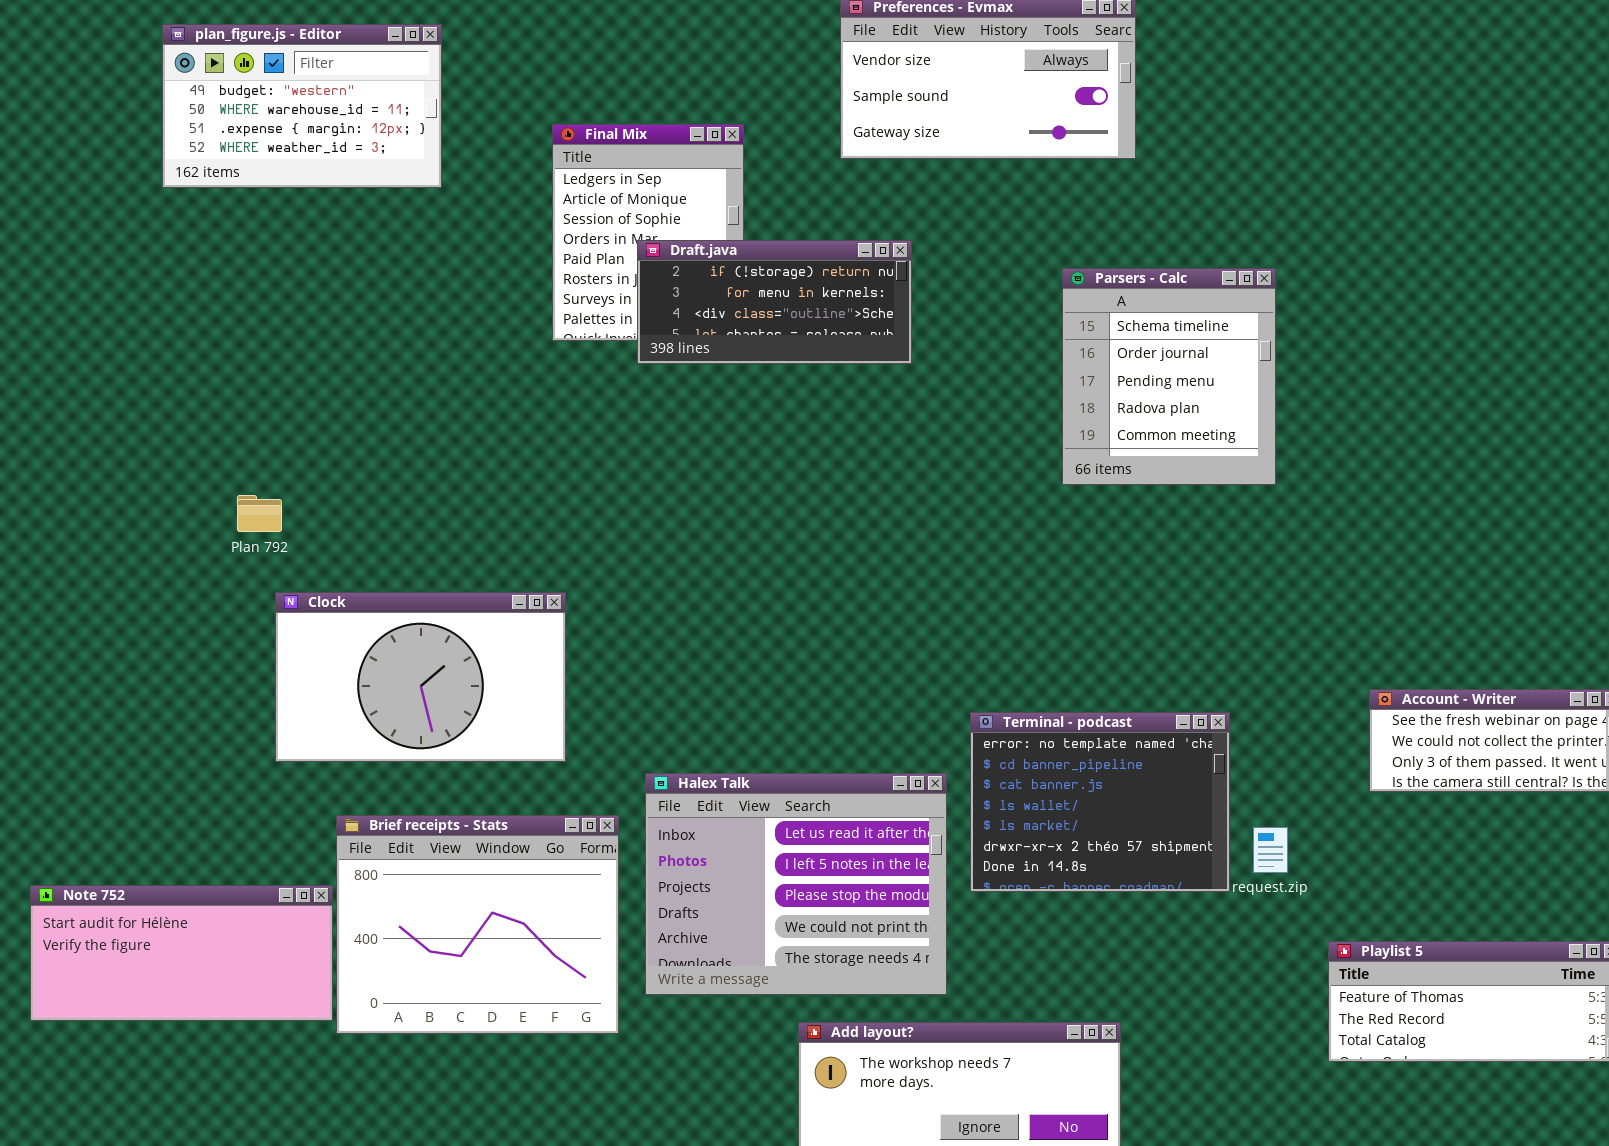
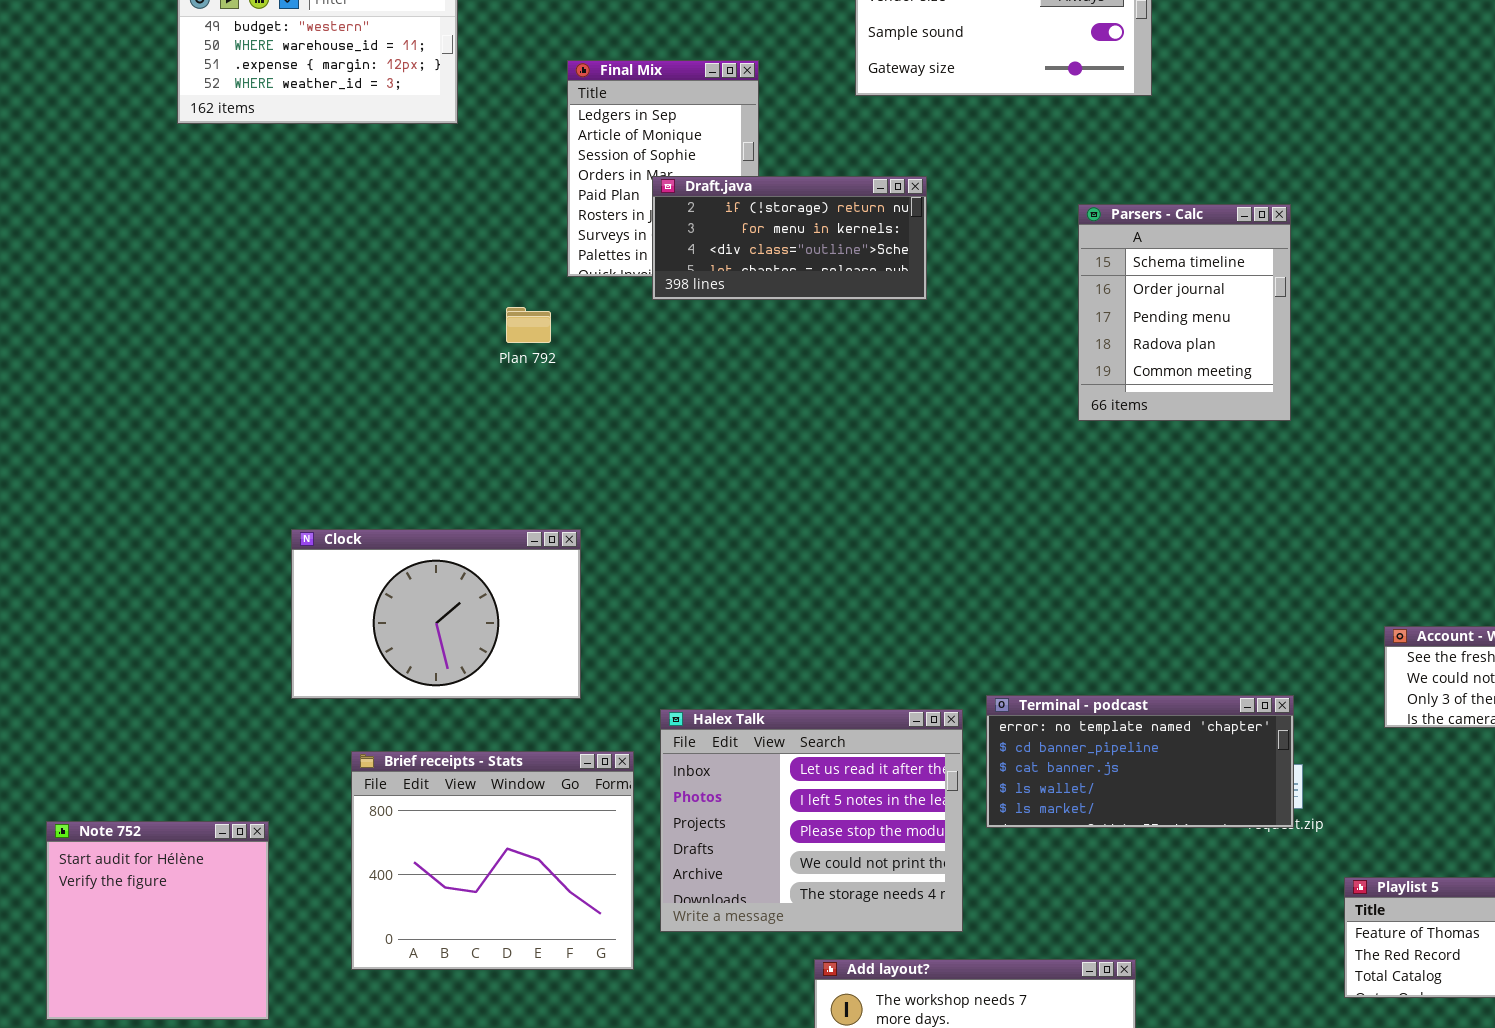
Plan 792: [237,495,282,532] -> [506,307,551,343], moved
Terminal - podcast: [970,712,1230,892] -> [986,695,1294,828], resized
Note 752: [30,885,333,1021] -> [46,821,269,1020], resized

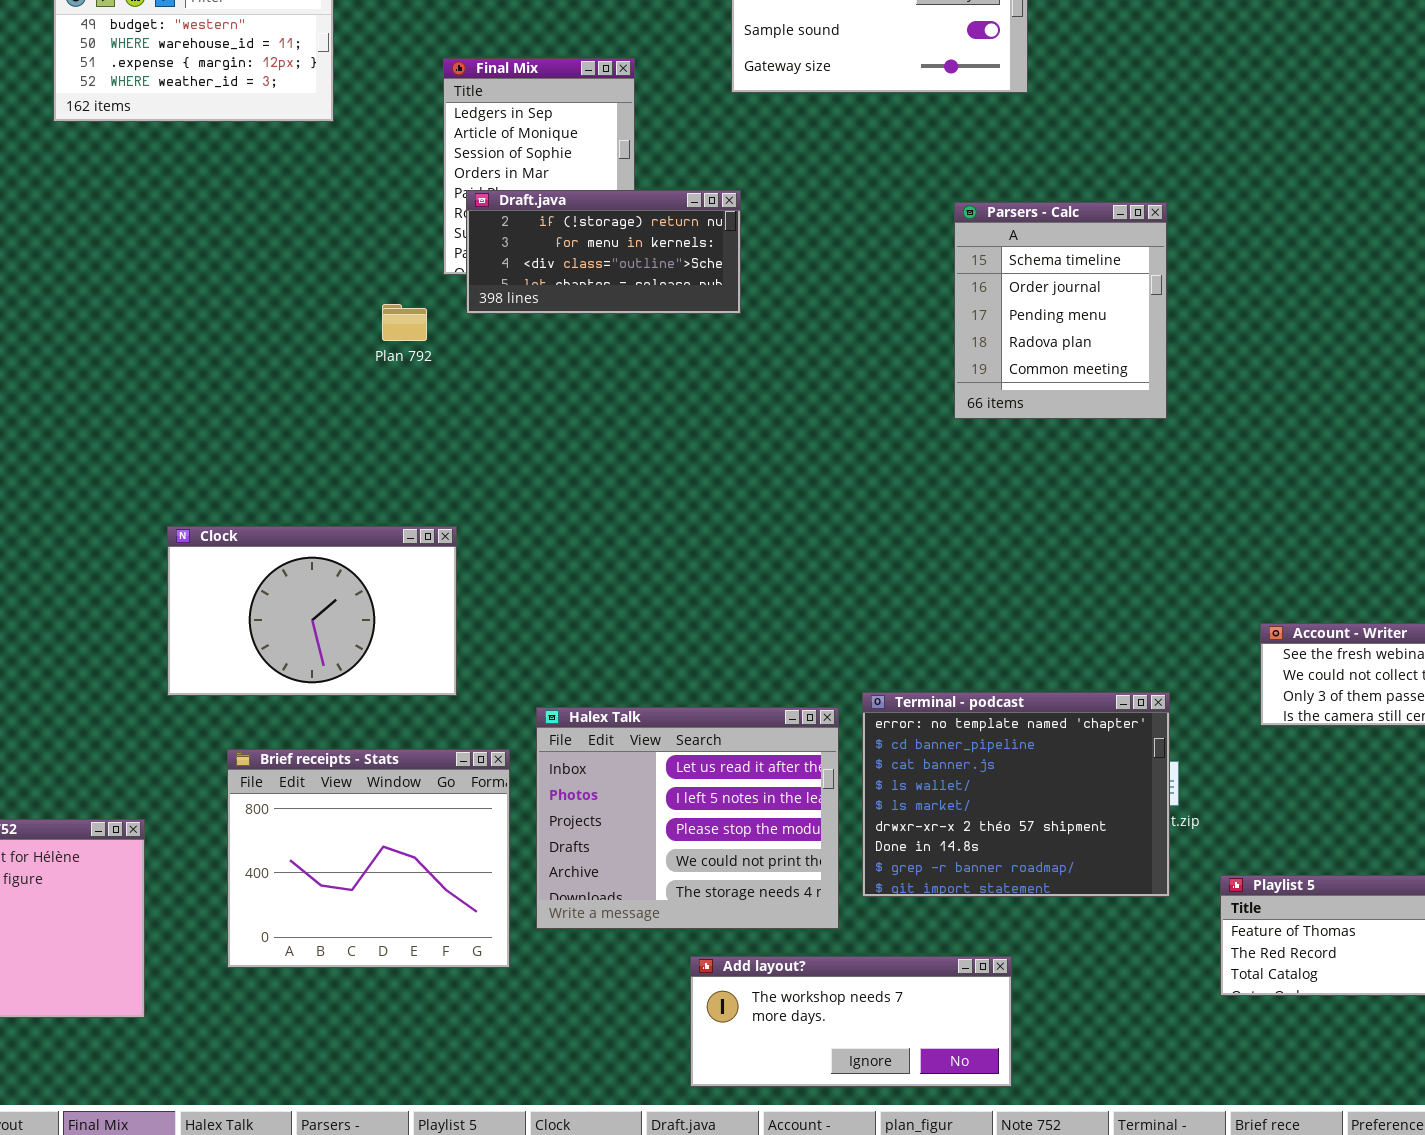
Draft.java: [652,176,927,300] -> [466,190,741,314], moved
Terminal - podcast: [986,695,1294,828] -> [862,692,1170,897], resized

